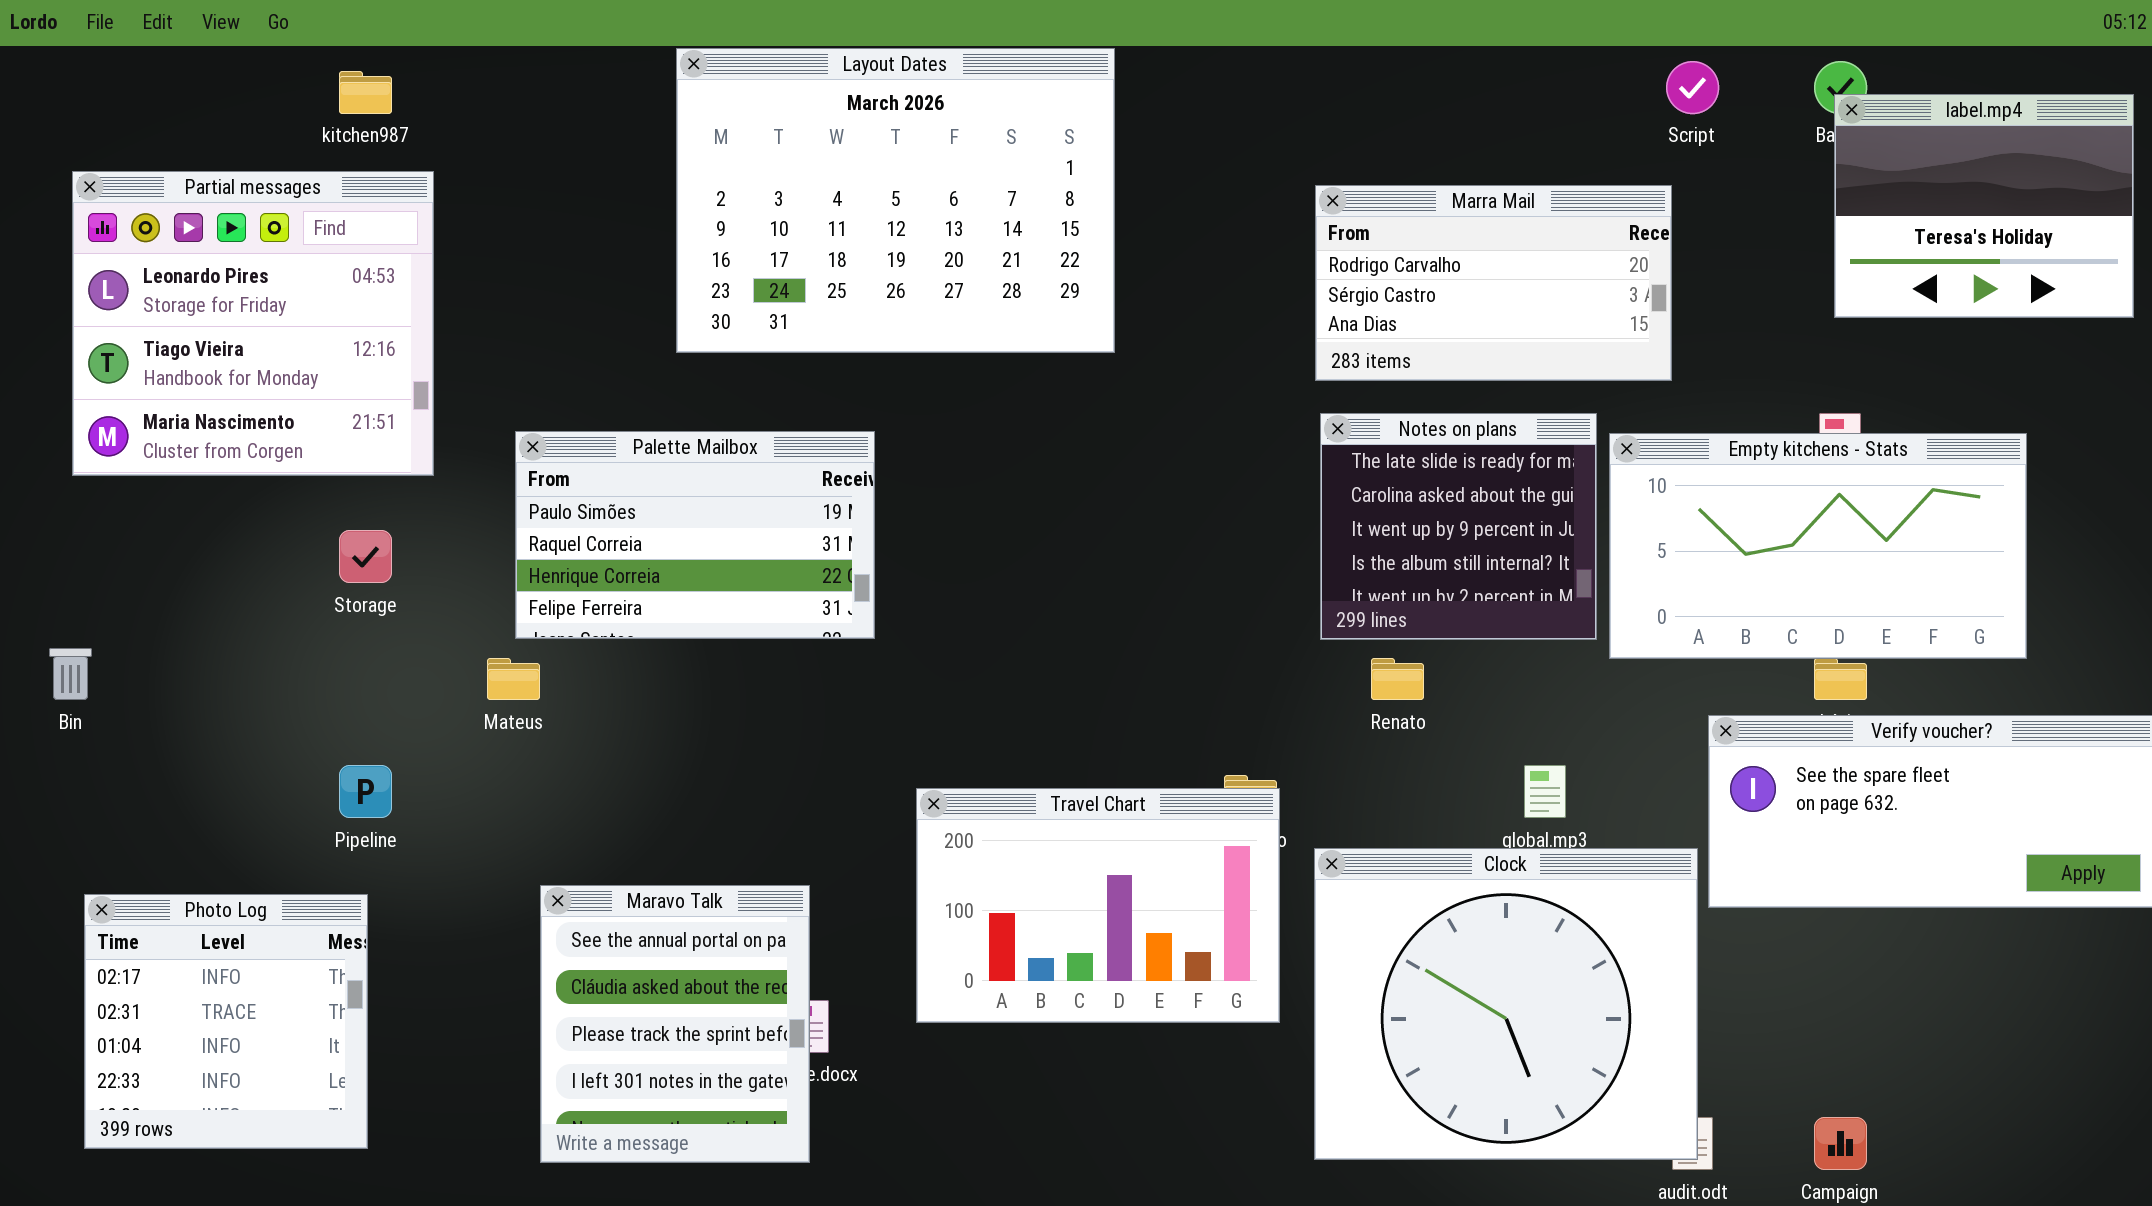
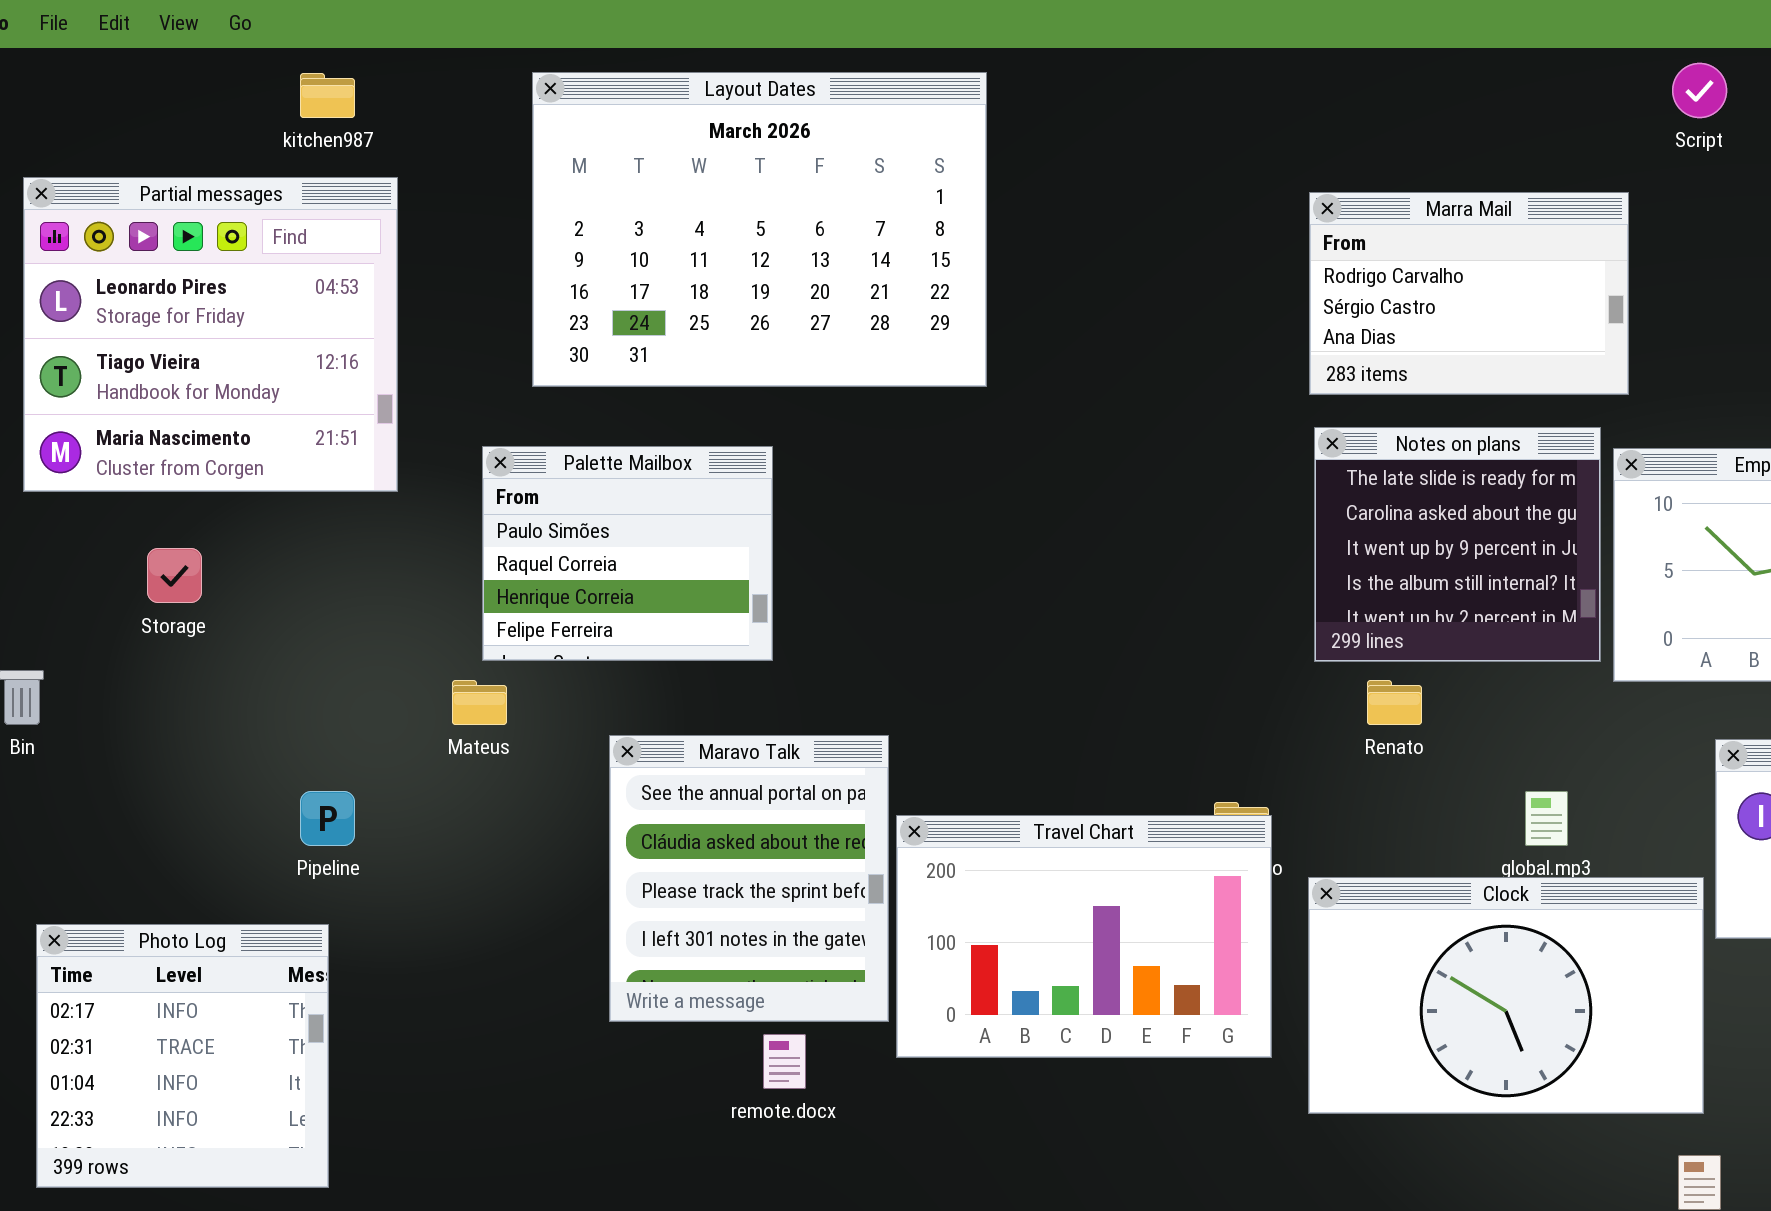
Layout Dates: [676,48,1115,353] -> [532,72,987,387], moved
Marra Mail: [1315,185,1672,381] -> [1309,192,1629,395], resized
Palette Mailbox: [515,431,875,639] -> [482,446,773,661], resized
Storage: [339,530,392,583] -> [147,548,202,603], moved
Clock: [1314,848,1698,1160] -> [1308,877,1704,1114], resized
Maravo Talk: [540,885,810,1163] -> [609,735,889,1022], moved

